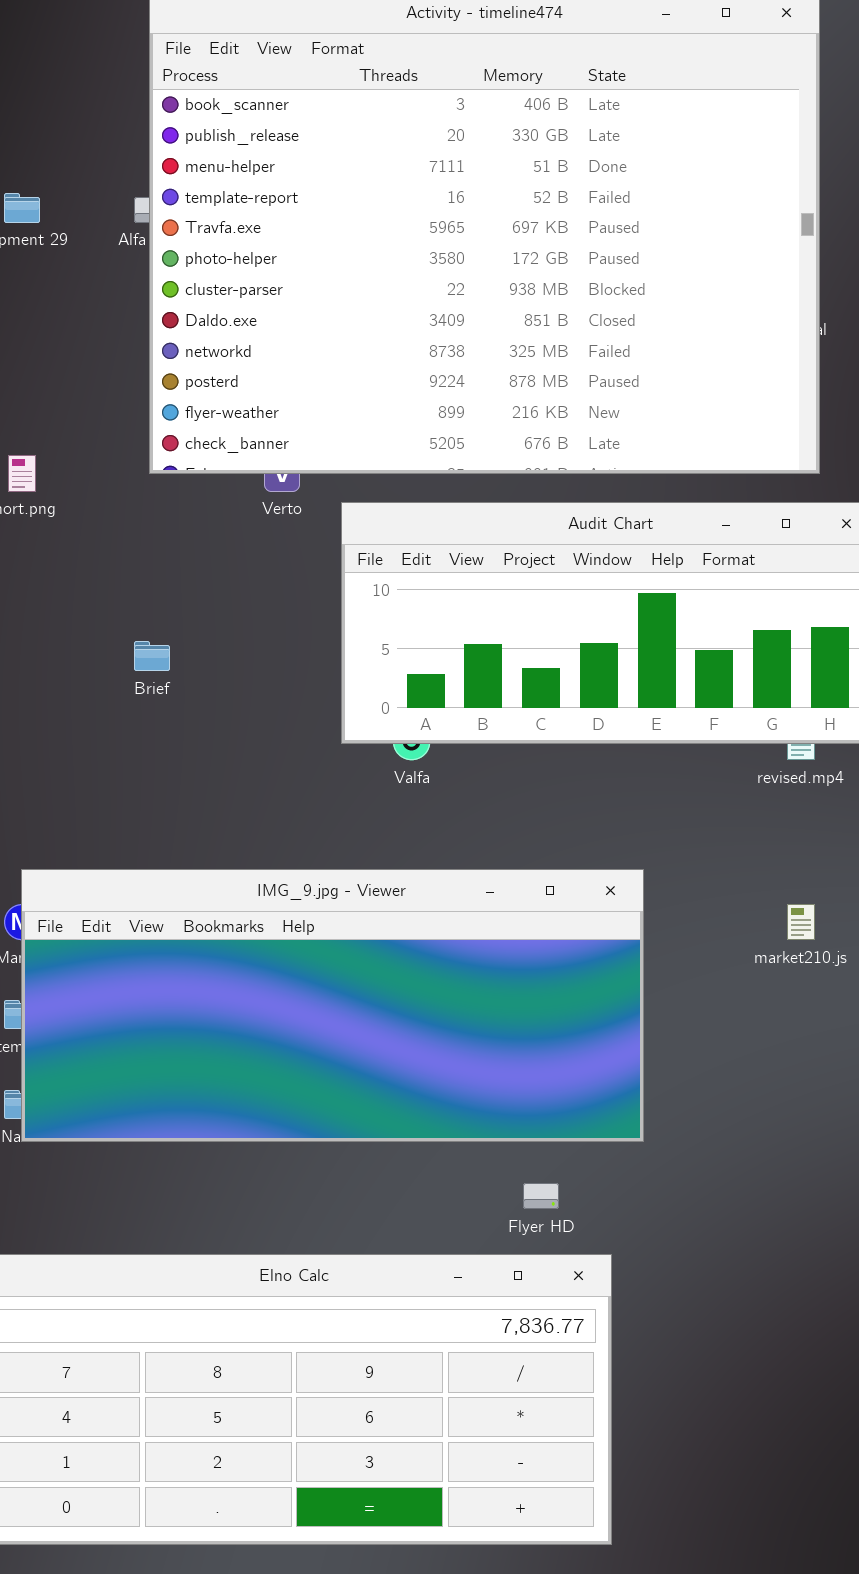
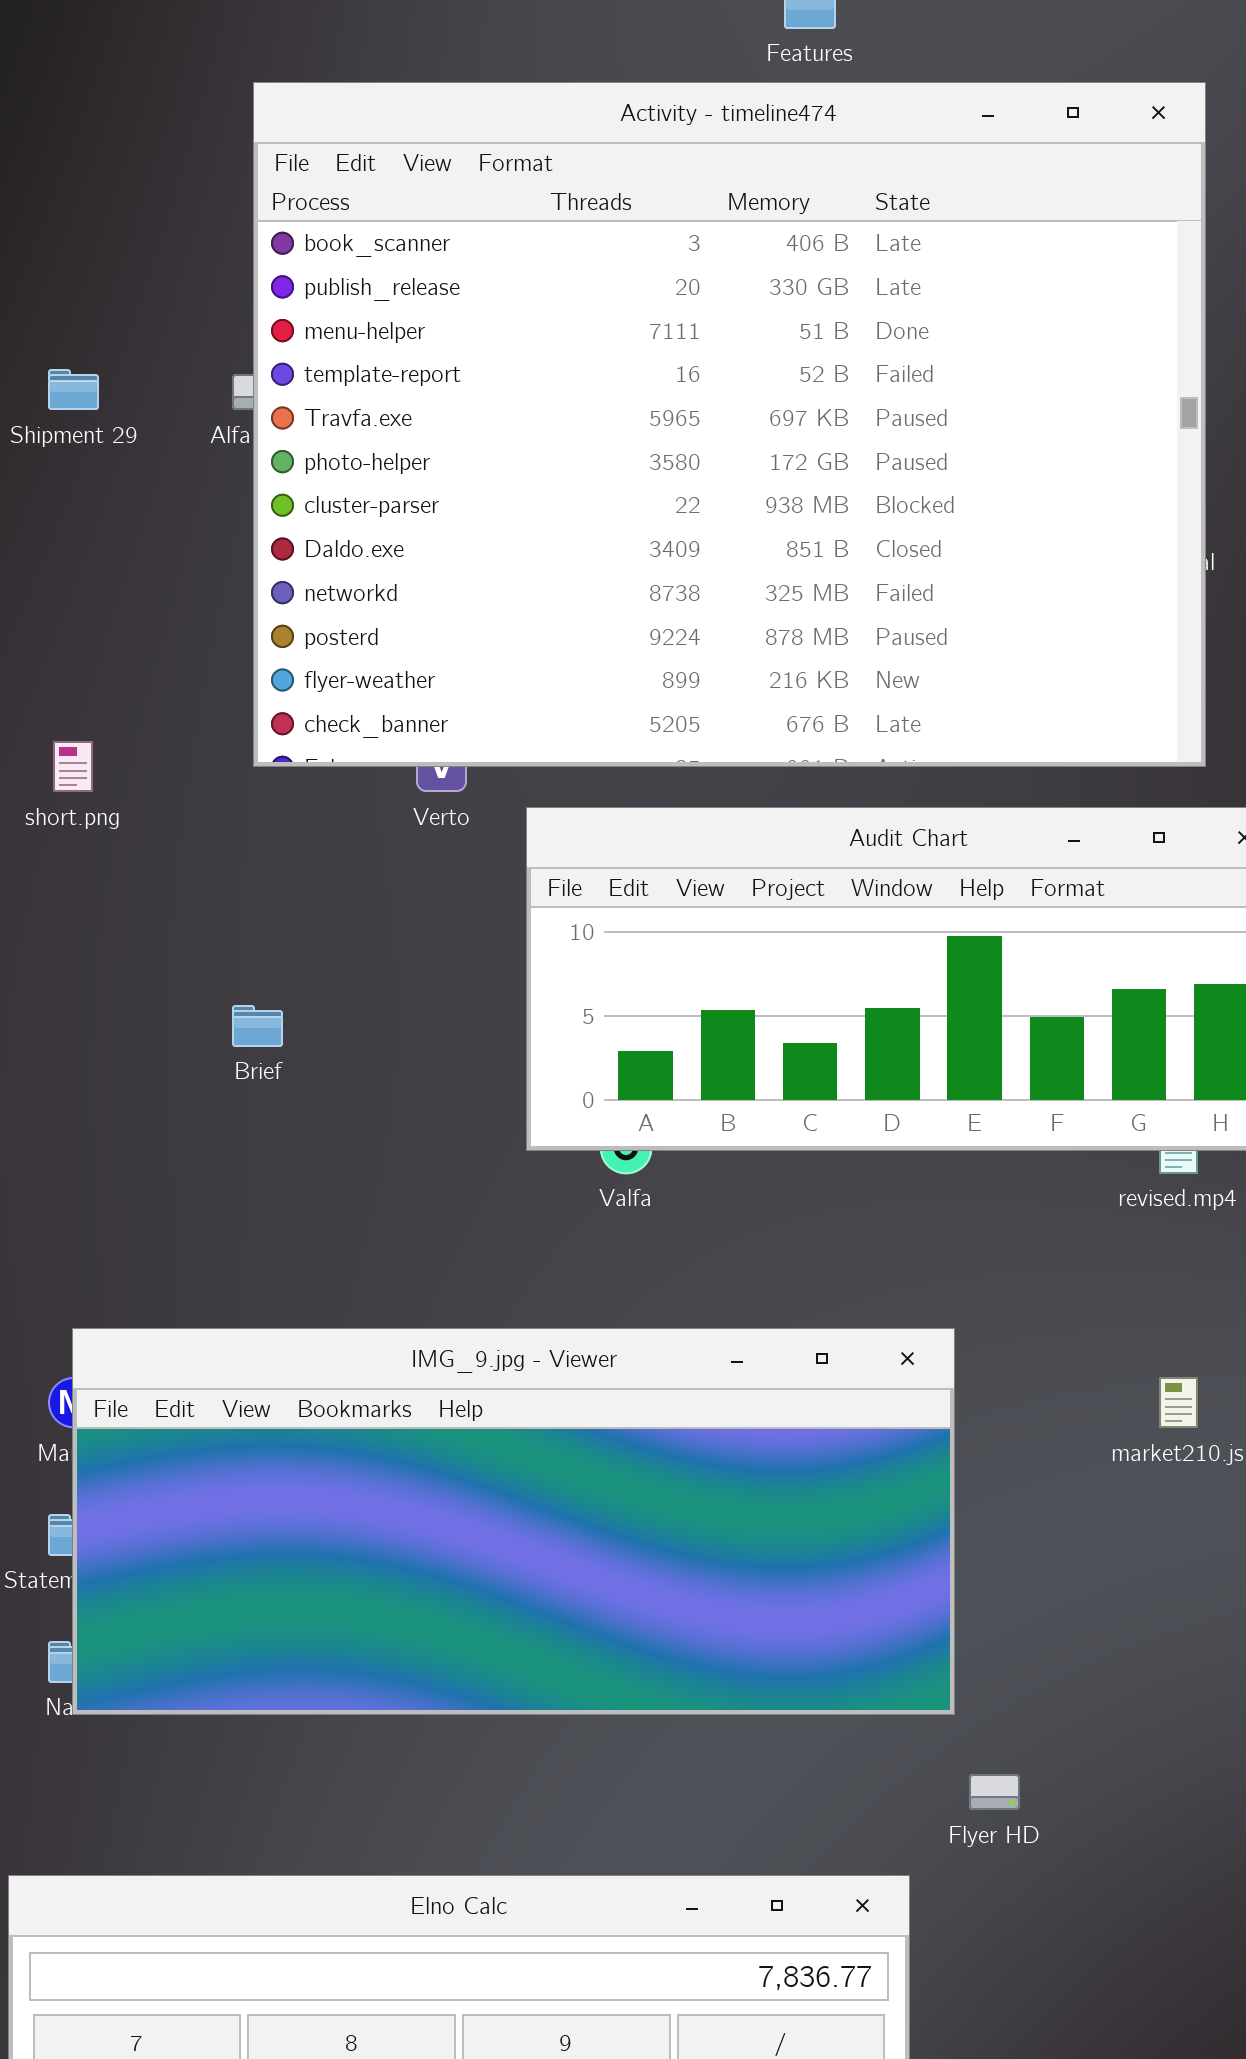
Flyer HD: [523,1183,559,1209] -> [969,1774,1020,1810], moved

